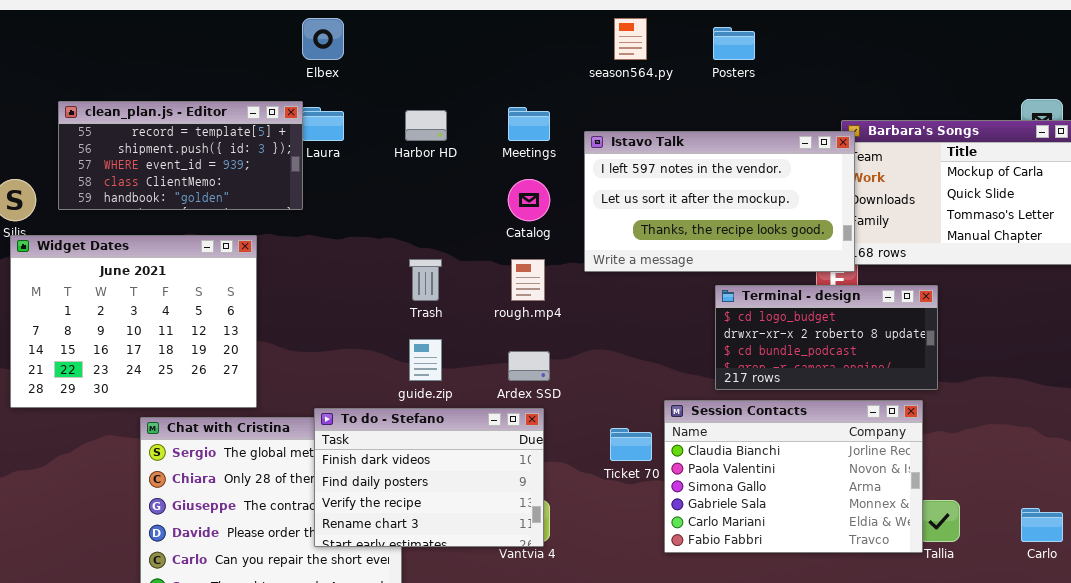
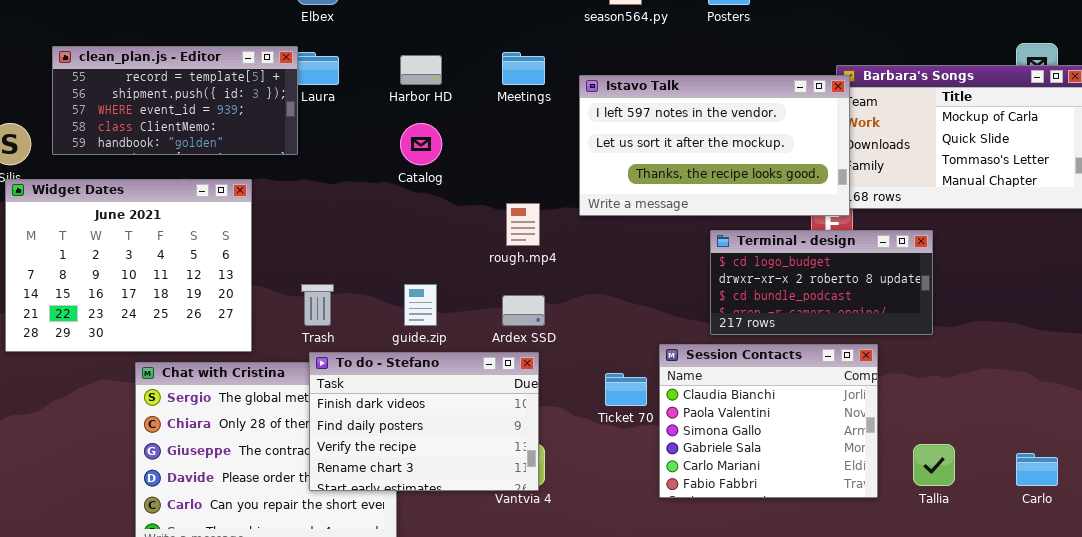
Catalog: [508,179,550,221] -> [400,123,442,165], moved
Trash: [409,259,442,301] -> [301,284,334,326], moved
Session Contacts: [664,400,923,553] -> [659,344,878,498], resized

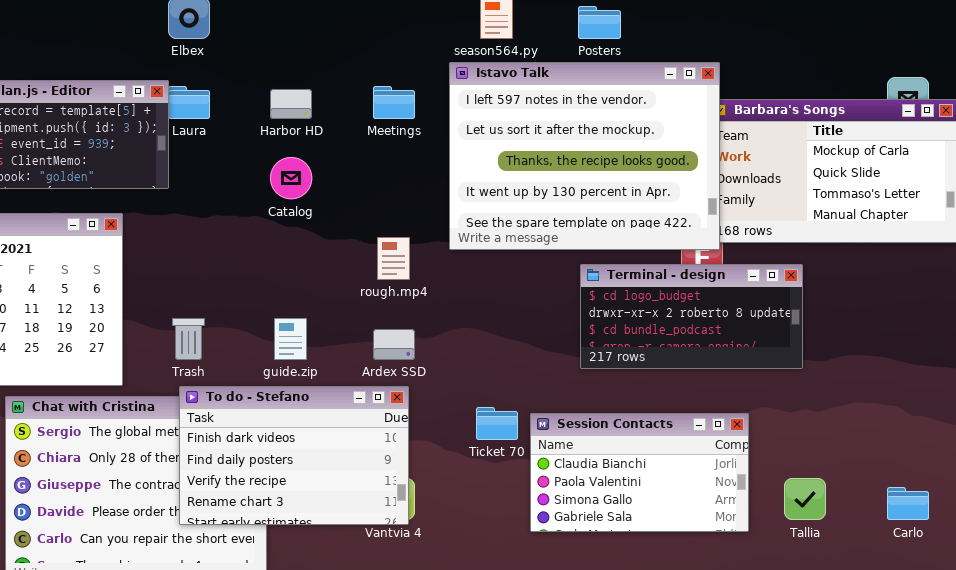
Istavo Talk: [579,75,850,216] -> [449,62,720,250], resized
Session Contacts: [659,344,878,498] -> [530,413,749,532], resized

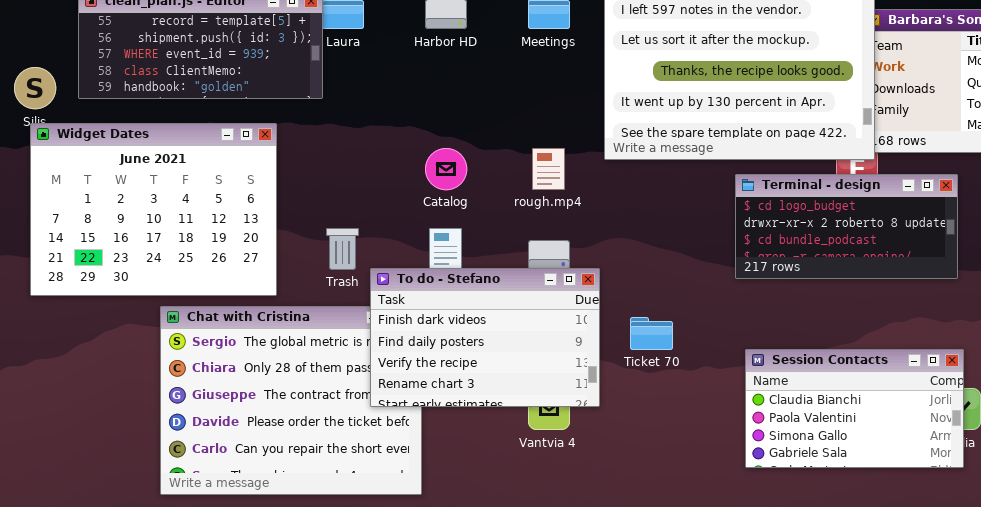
Catalog: [270,157,312,199] -> [425,148,467,190], moved
To do - Stefano: [179,386,409,525] -> [370,268,600,407], moved
Session Contacts: [530,413,749,532] -> [745,349,964,468], moved

